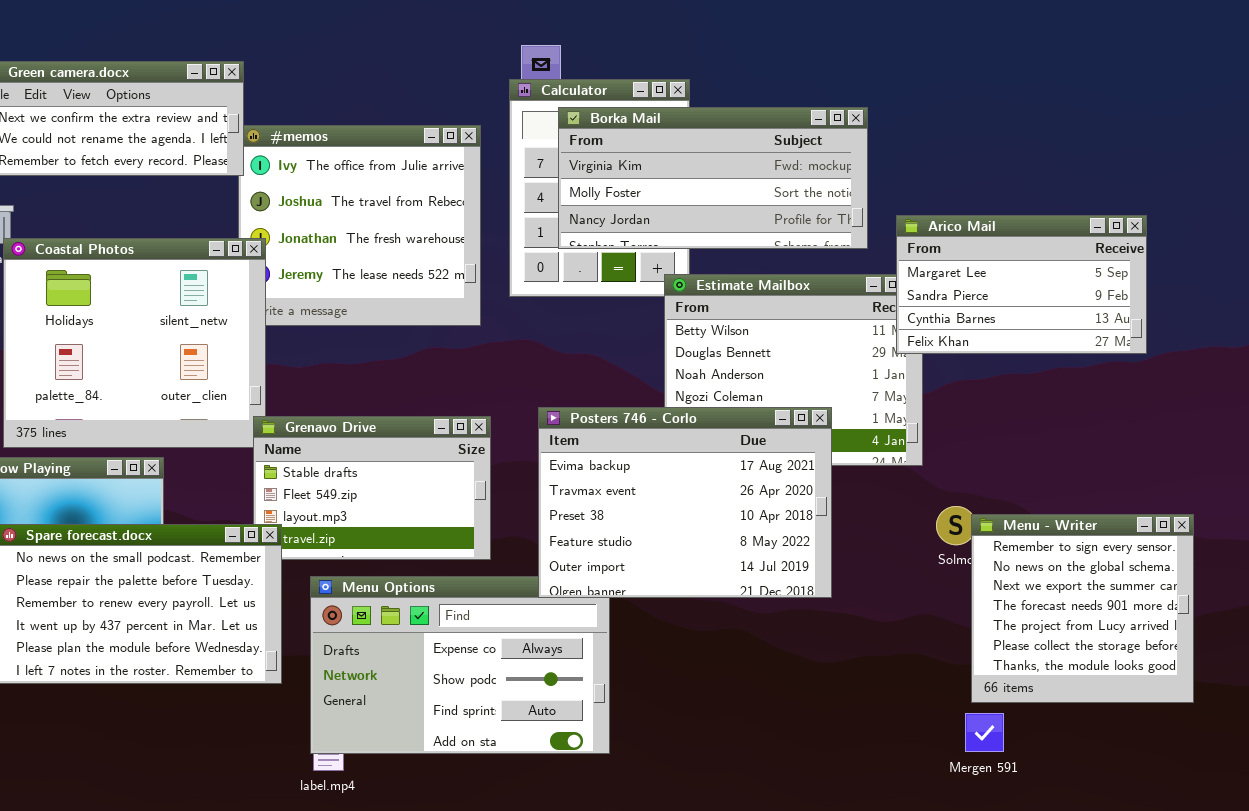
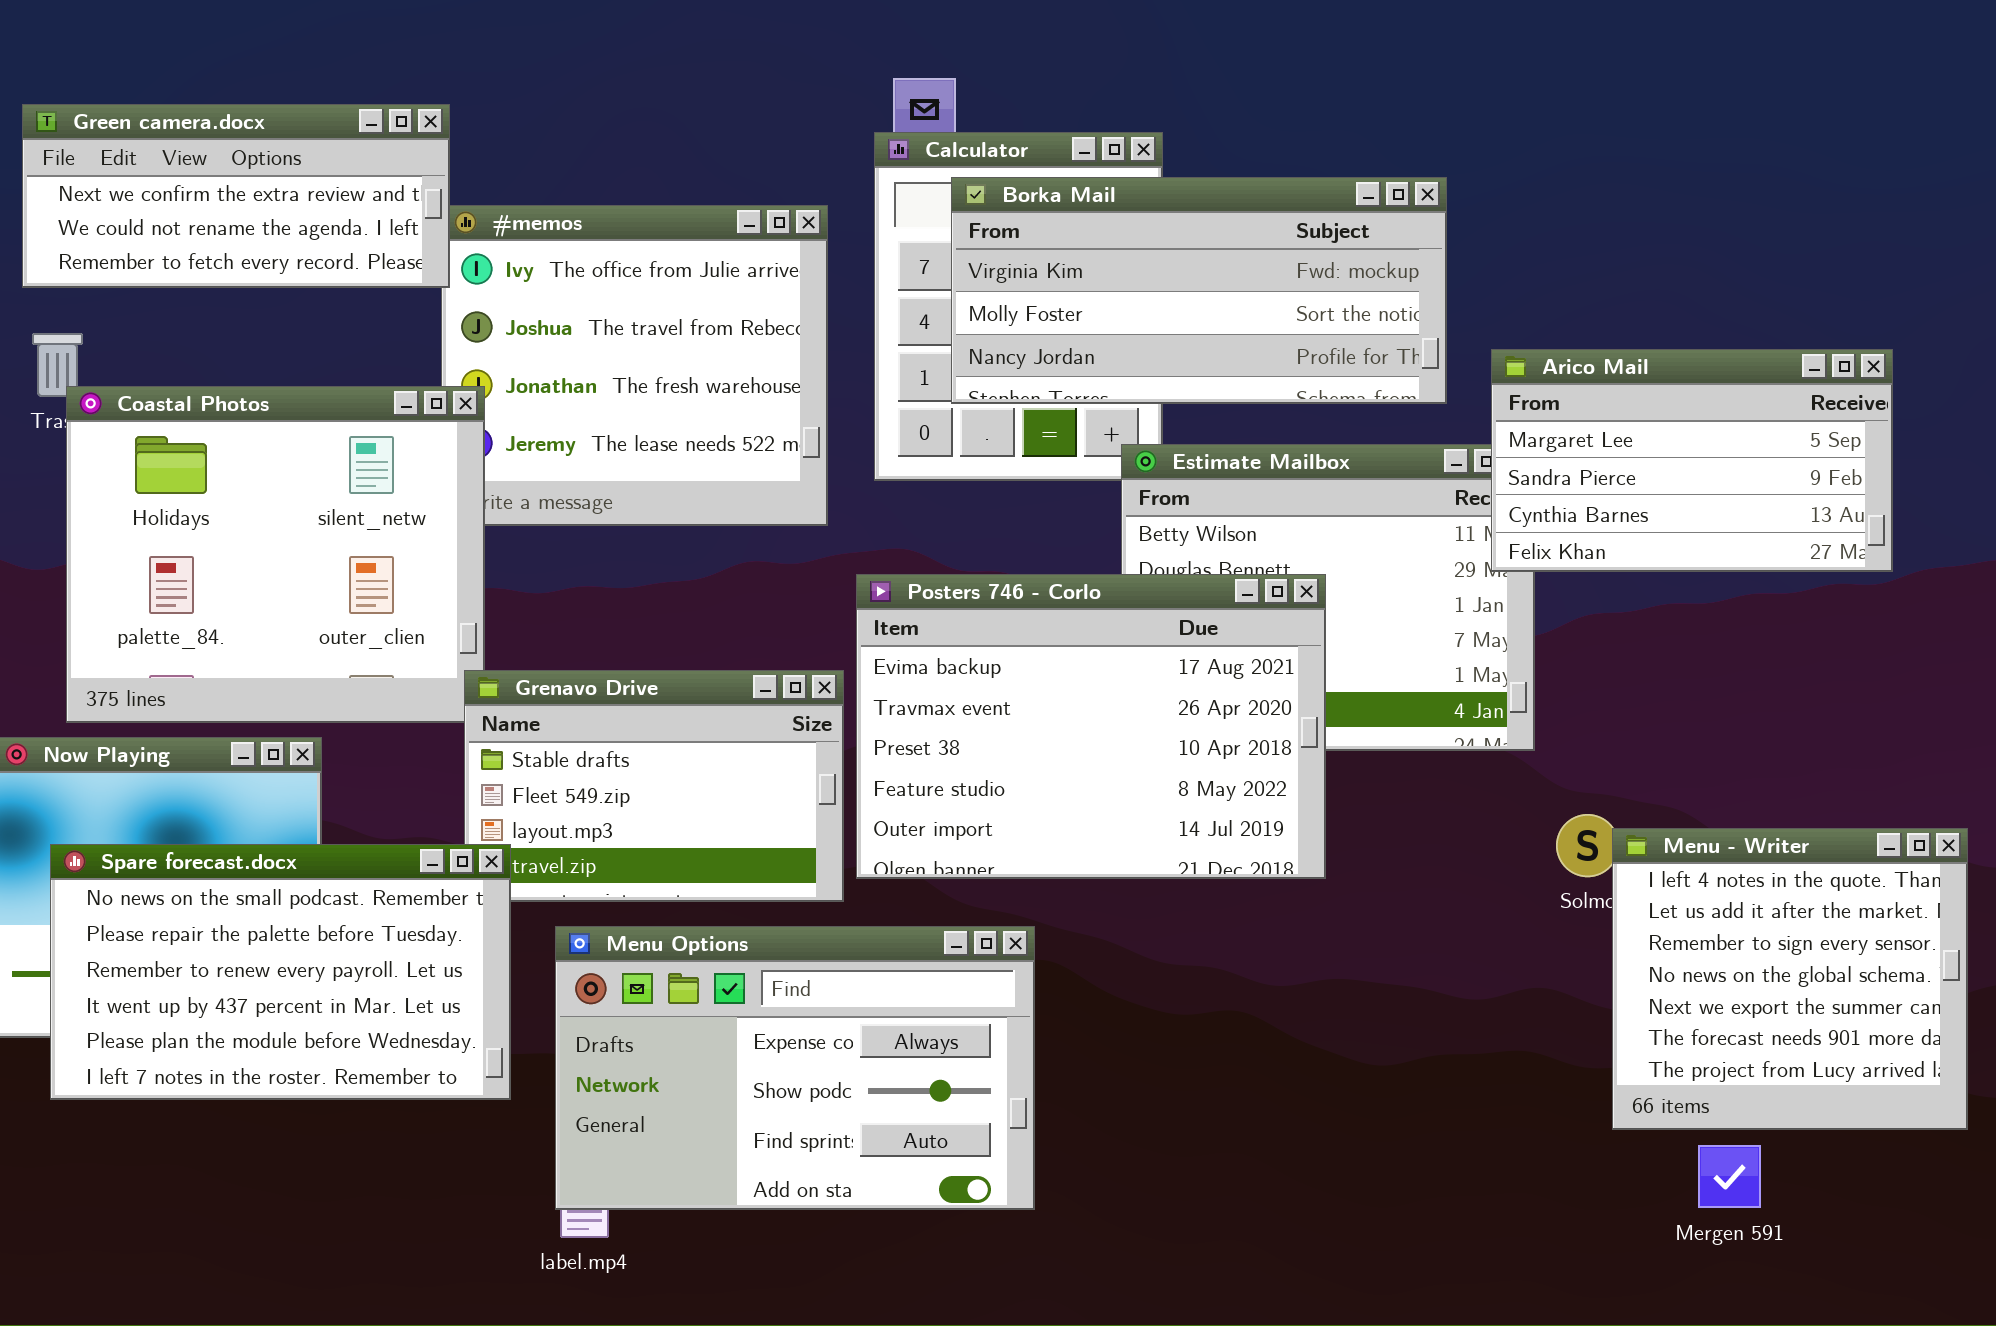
Posters 746 - Corlo: [538,407,832,598] -> [856,574,1326,879], moved
Menu - Writer: [971,514,1194,703] -> [1612,828,1968,1130], scrolled up 2 rows
Mergen 591: [965,713,1004,752] -> [1698,1145,1761,1208], moved

